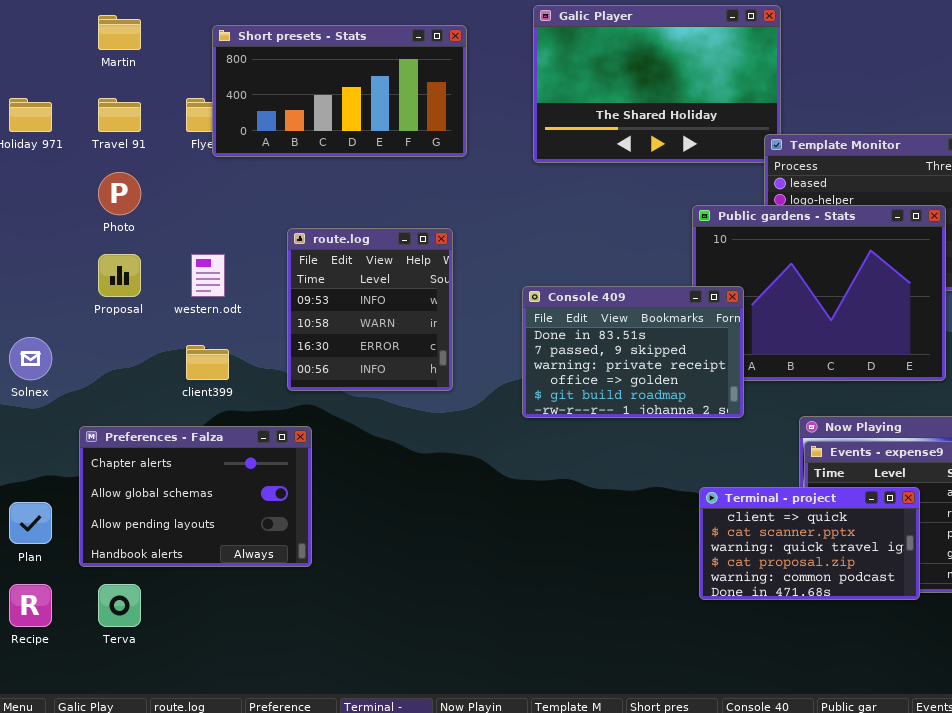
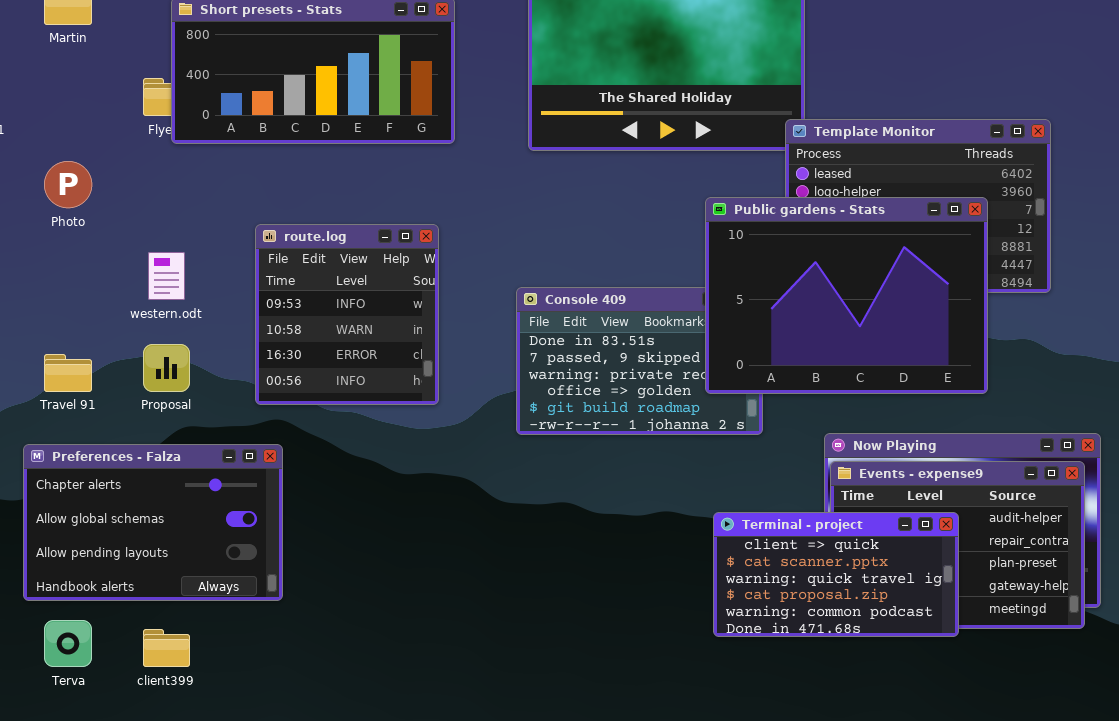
Travel 91: [98,98,141,132] -> [44,354,92,392], moved
Public gardens - Stats: [692,205,946,381] -> [705,197,988,394], raised
Proposal: [98,254,141,297] -> [143,344,190,392], moved
client399: [186,345,229,380] -> [143,629,190,667], moved

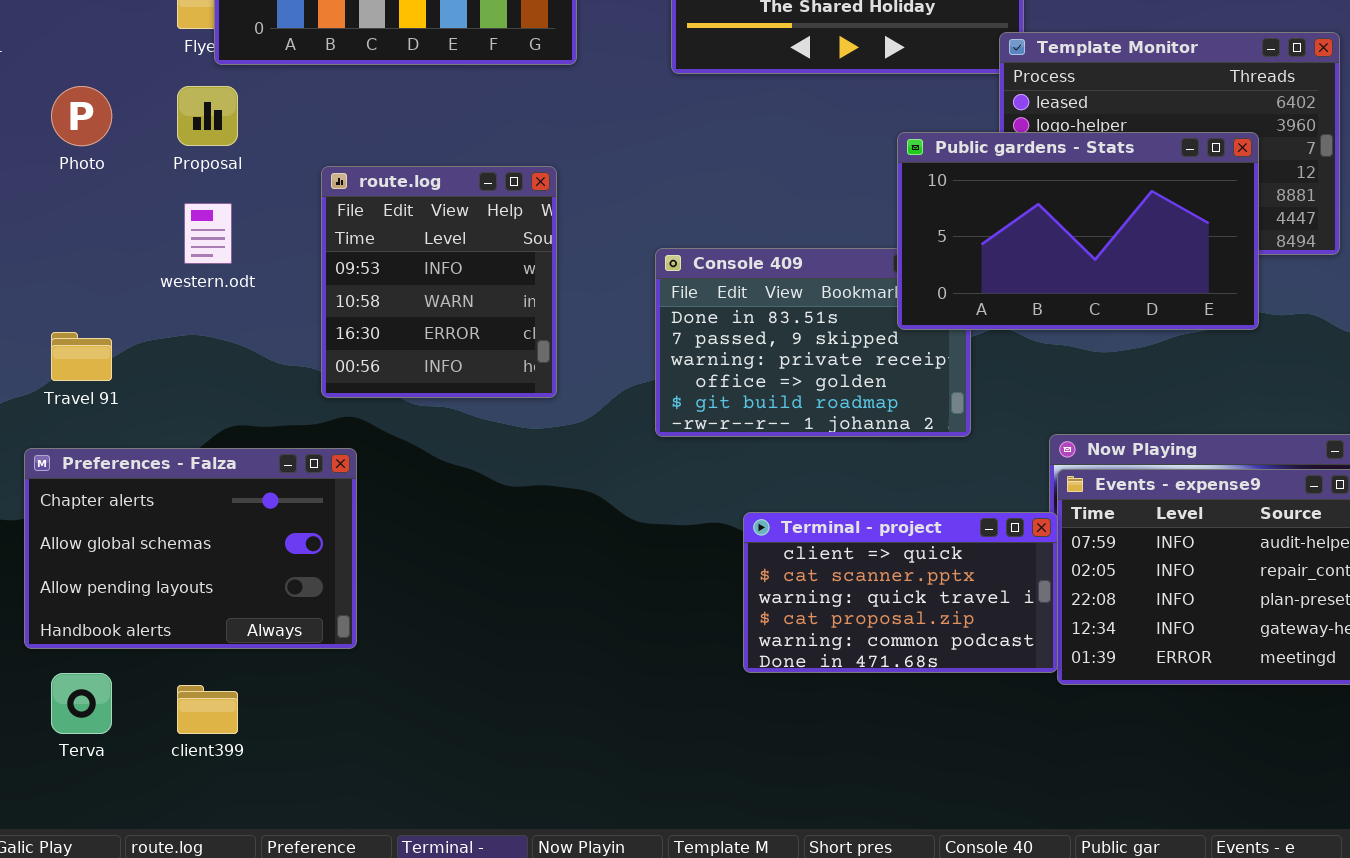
Public gardens - Stats: [705,197,988,394] -> [897,132,1259,330], resized
Proposal: [143,344,190,392] -> [177,86,238,146], moved
Terminal - project: [713,512,959,637] -> [743,512,1058,673], moved

